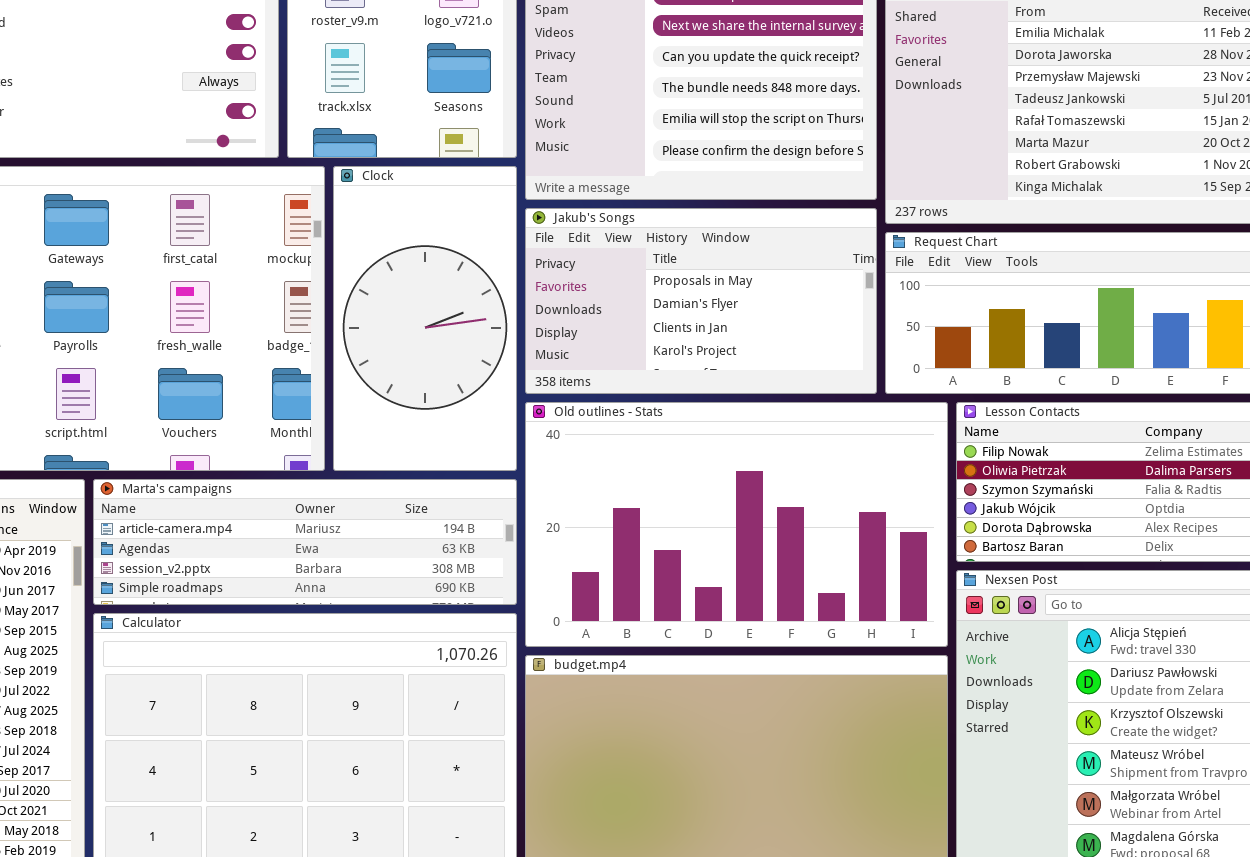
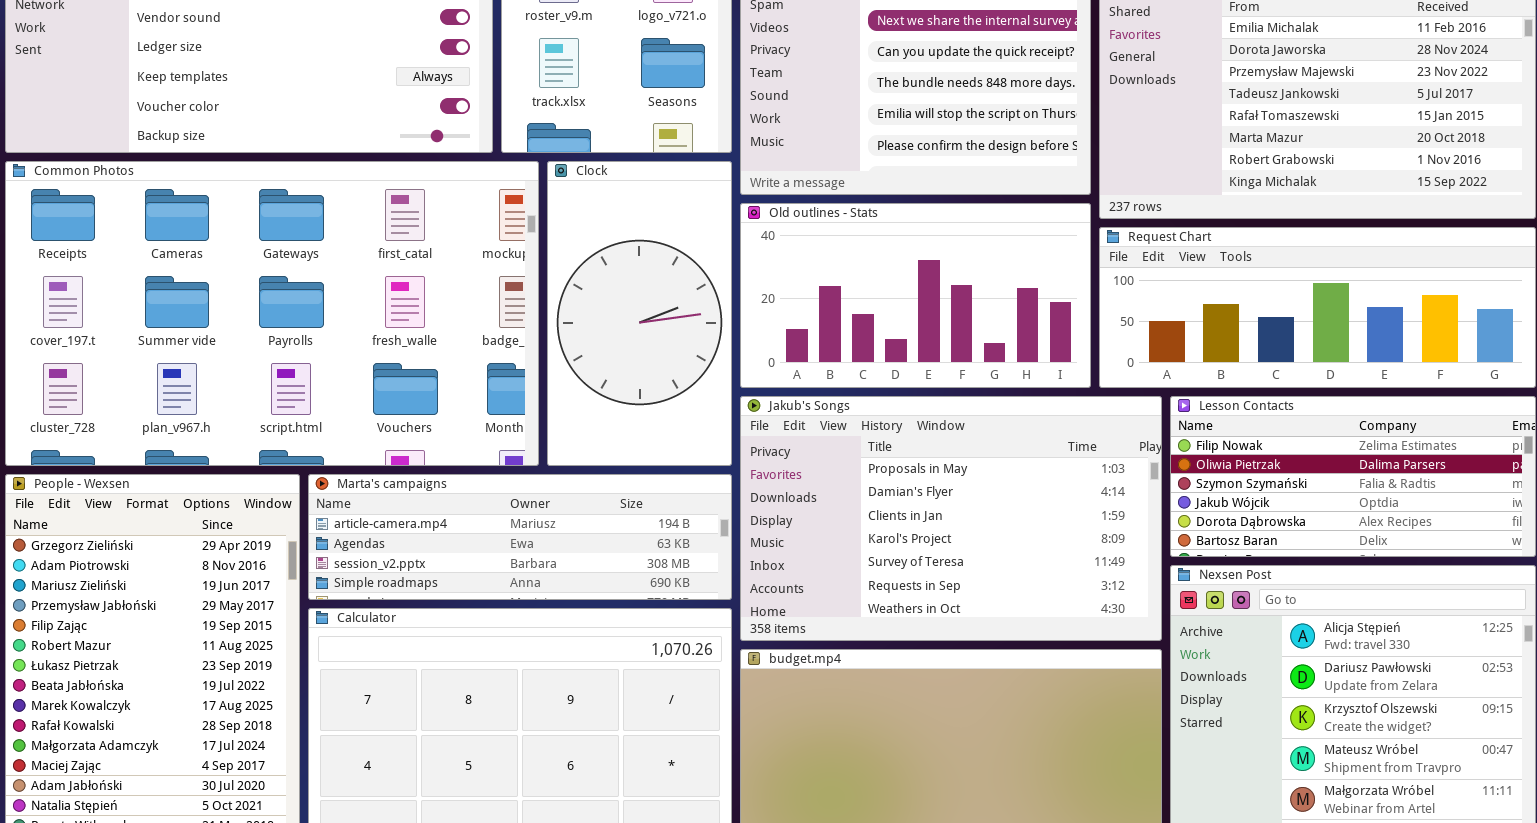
Jakub's Songs: [525,208,877,394] -> [740,396,1162,641], moved, resized
Old outlines - Stats: [525,402,948,647] -> [740,203,1091,388], moved, resized

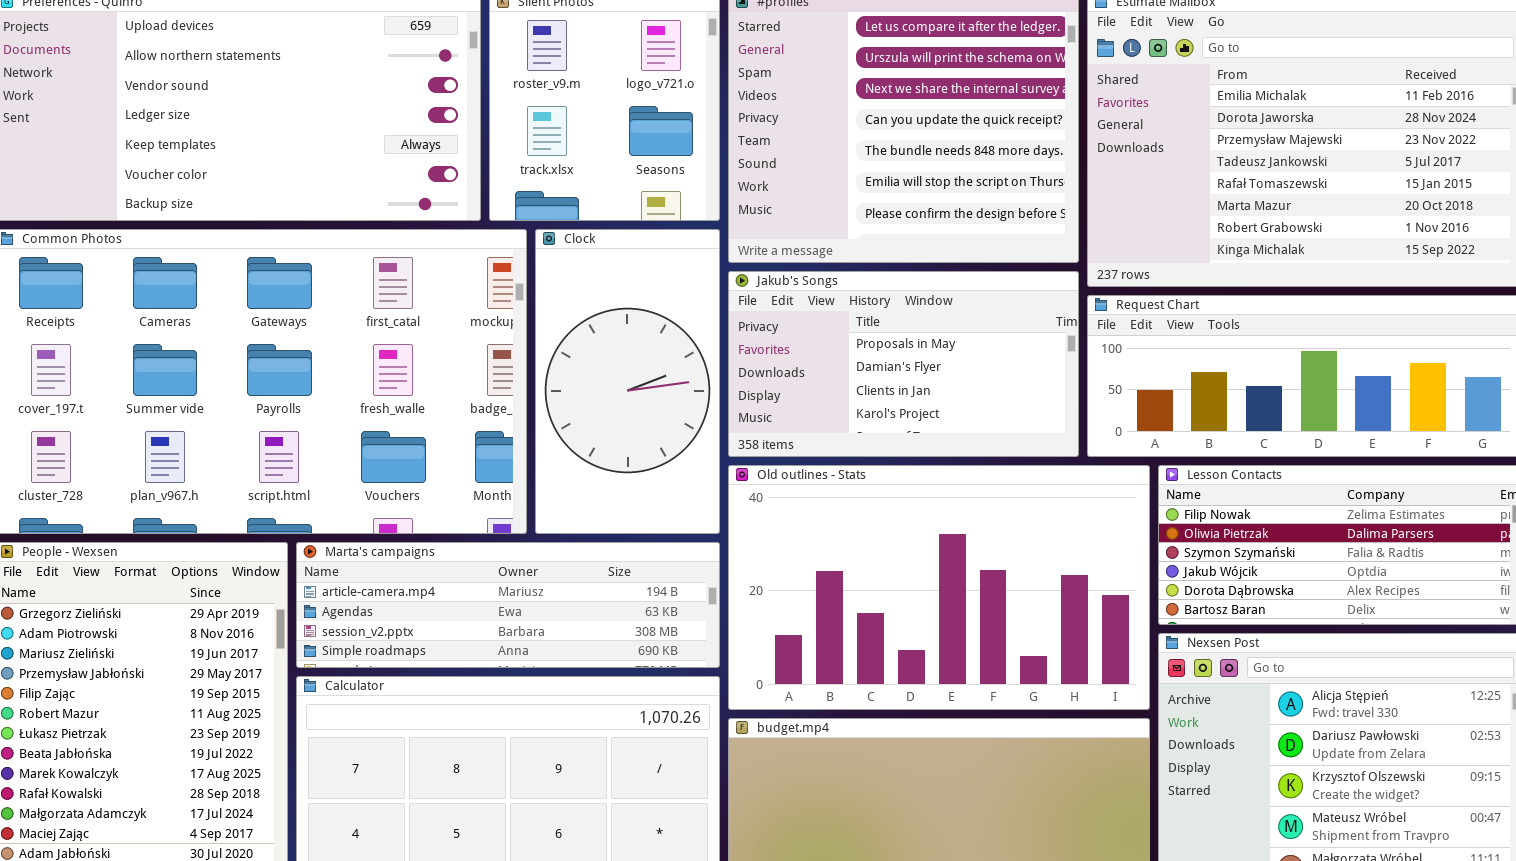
Old outlines - Stats: [740,203,1091,388] -> [728,465,1150,710], moved, resized
Jakub's Songs: [740,396,1162,641] -> [728,271,1079,457], moved, resized

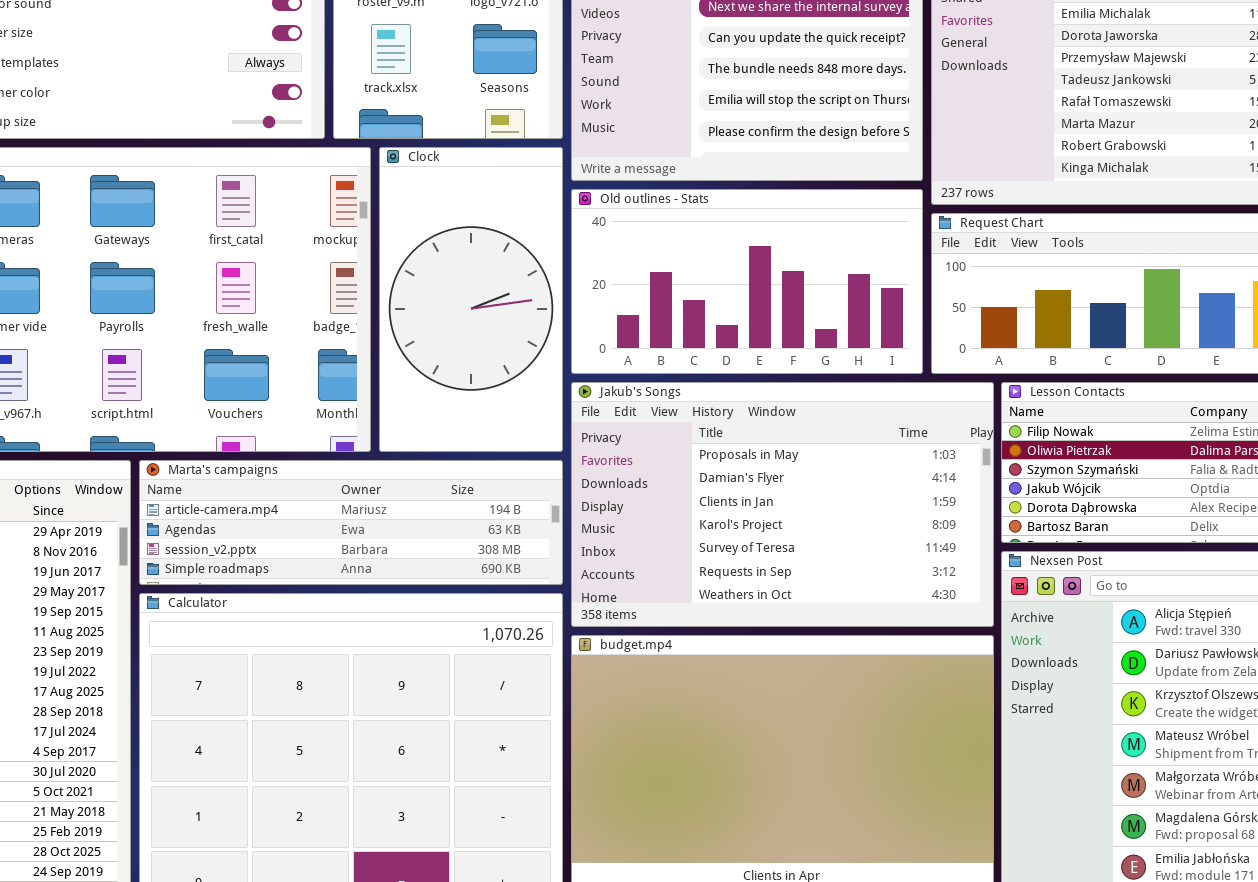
Jakub's Songs: [728,271,1079,457] -> [571,382,994,627], moved, resized
Old outlines - Stats: [728,465,1150,710] -> [571,189,923,374], moved, resized

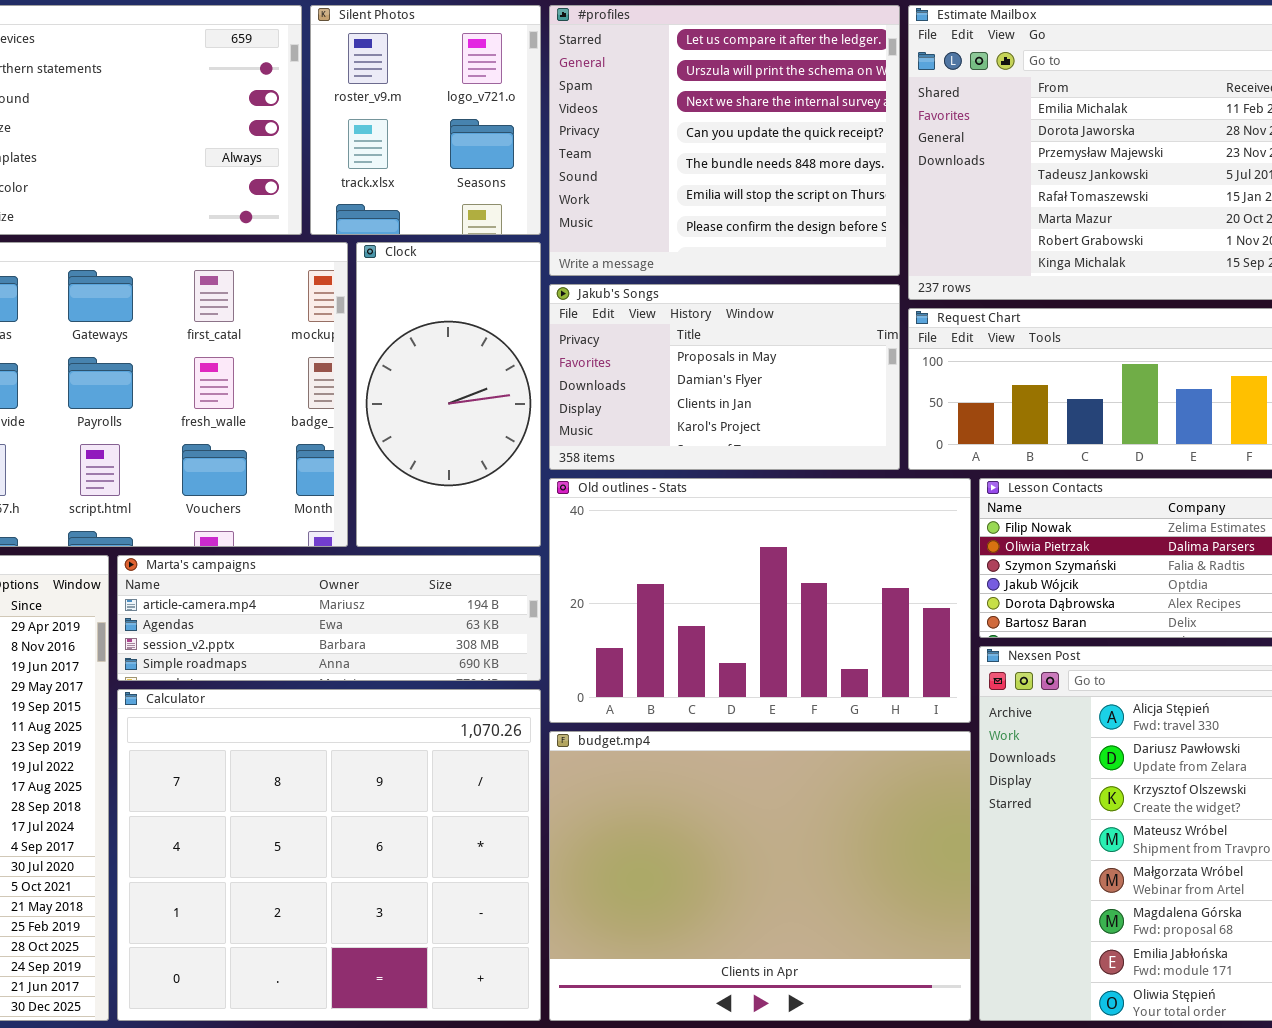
Old outlines - Stats: [571,189,923,374] -> [549,478,971,723], moved, resized
Jakub's Songs: [571,382,994,627] -> [549,284,900,470], moved, resized

